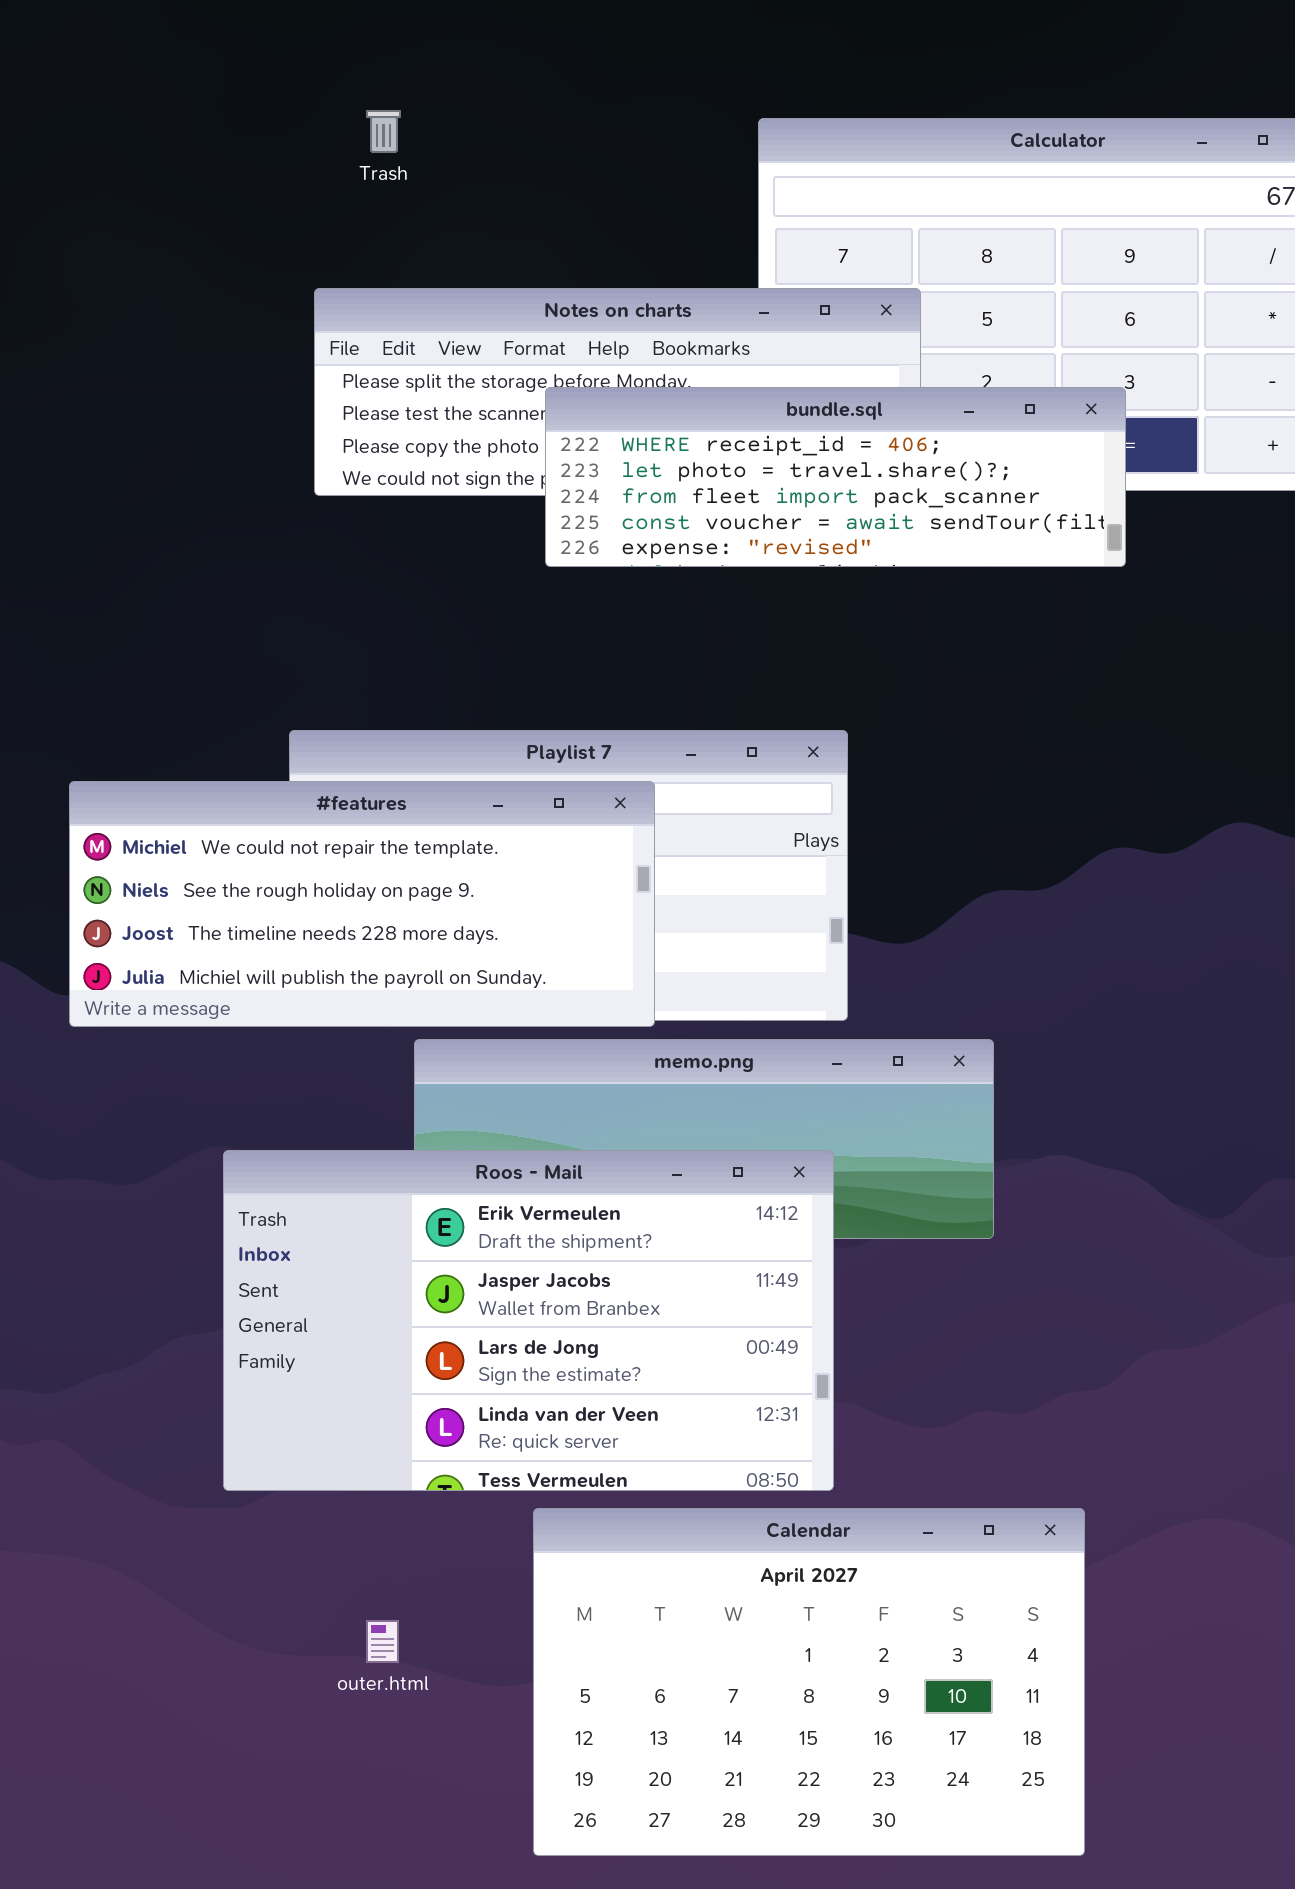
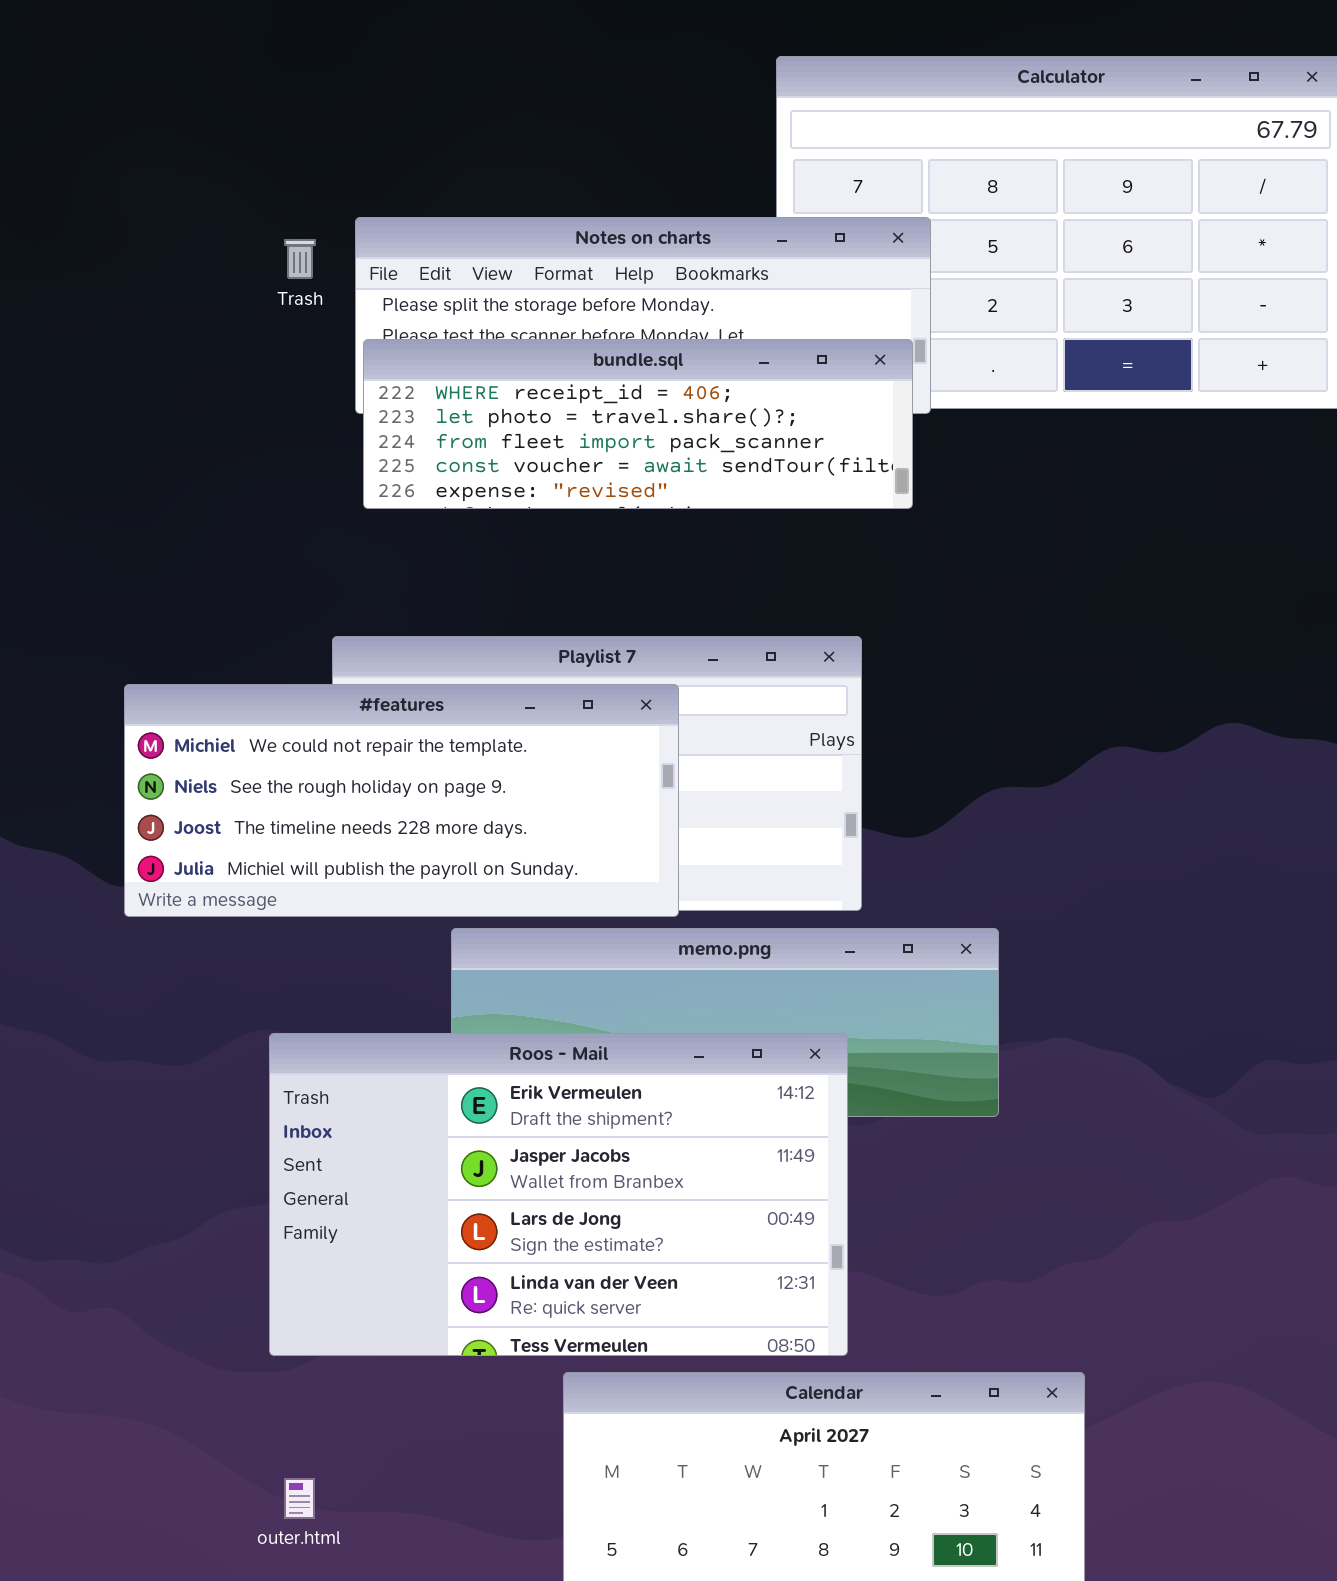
Trash: [366,110,401,153] -> [284,239,316,279], moved
bundle.sql: [545,387,1126,567] -> [363,339,913,509], moved
outer.html: [366,1620,399,1663] -> [284,1478,315,1519], moved

